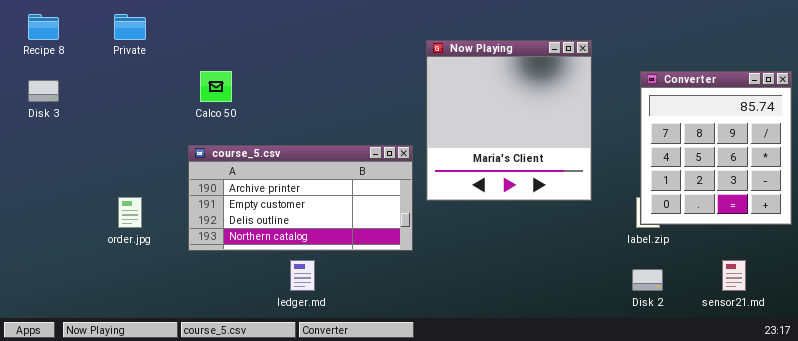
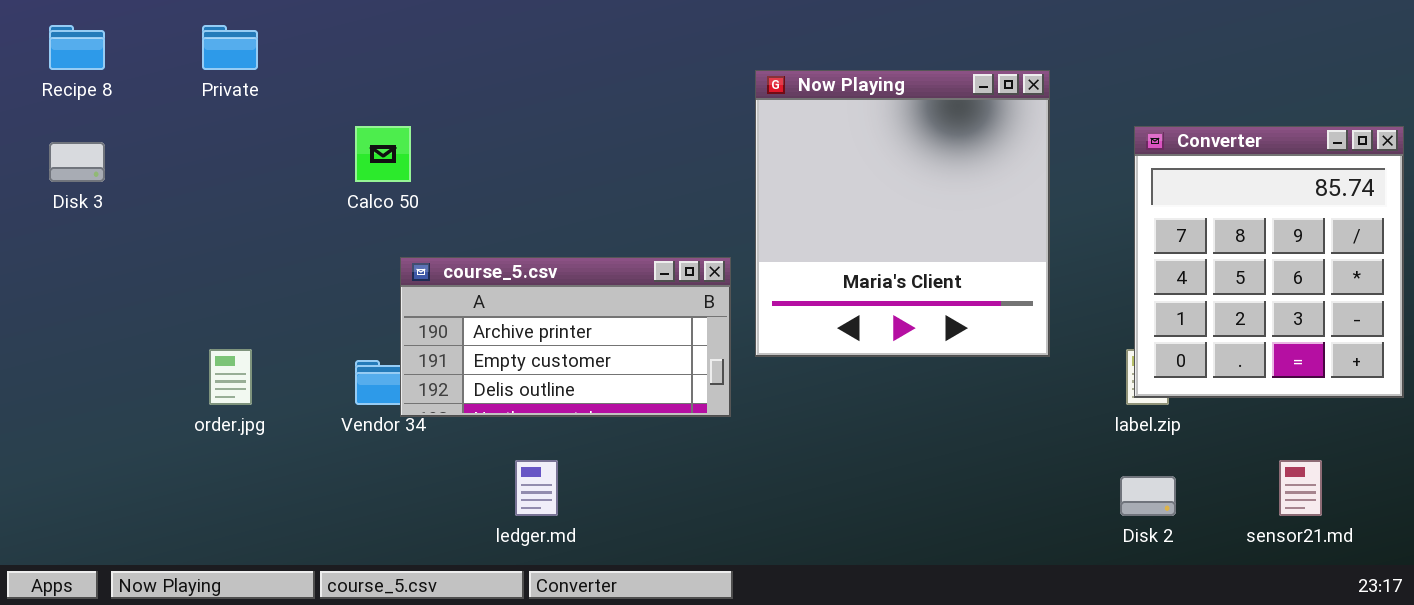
course_5.csv: [188,145,413,251] -> [400,257,731,417], resized

